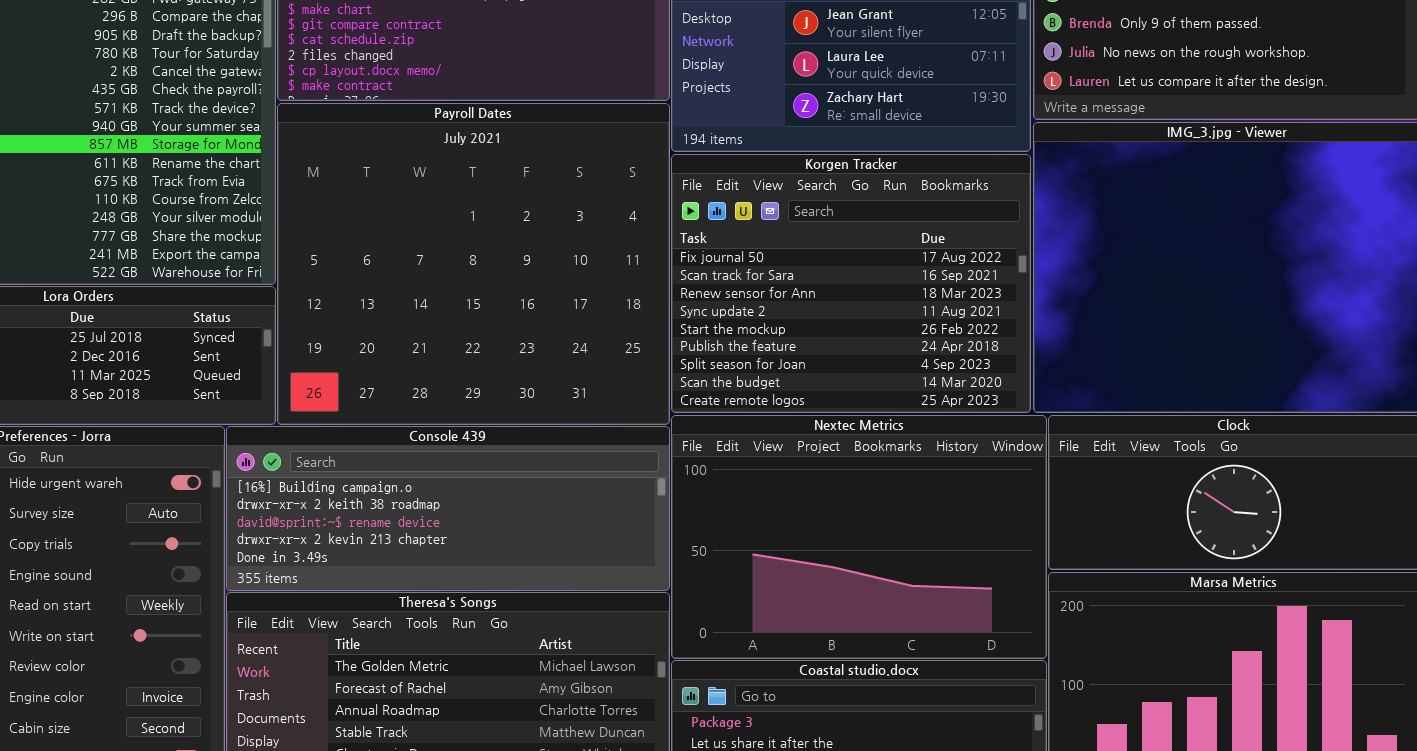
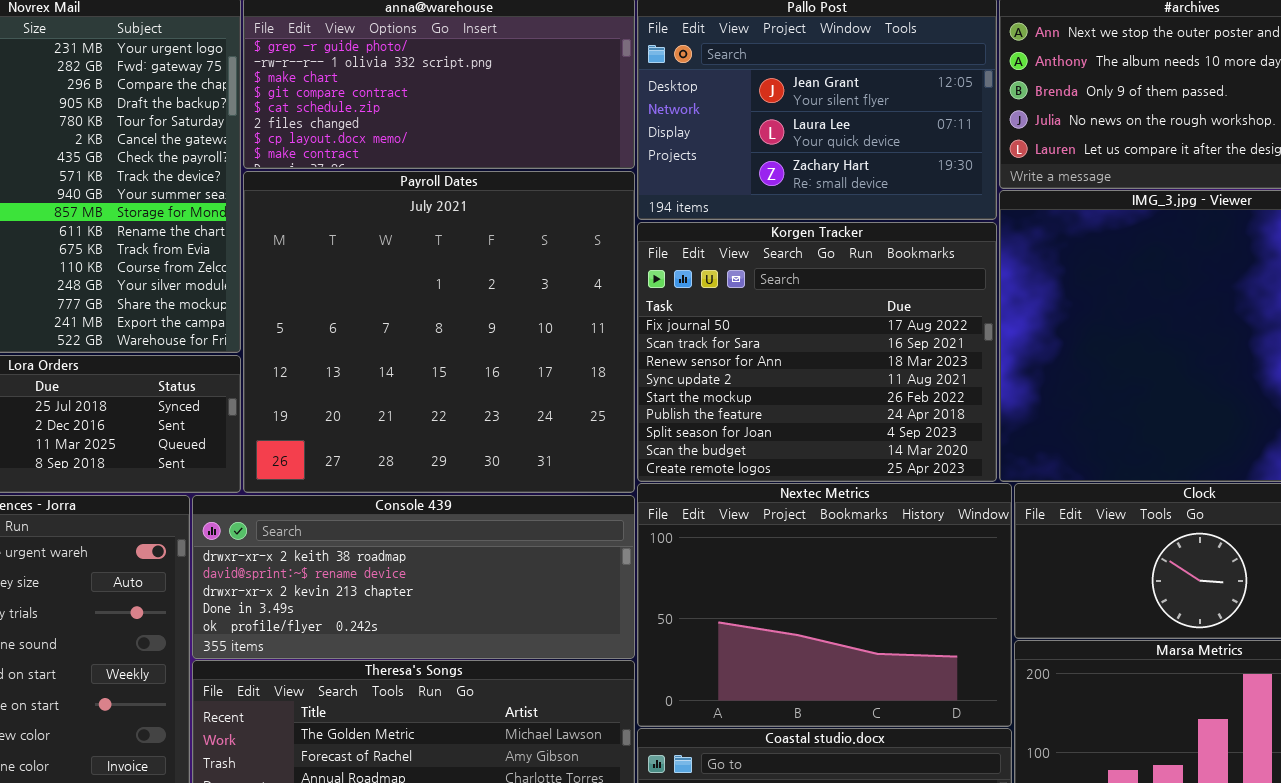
Console 439: [226,426,670,591] -> [192,495,635,659], scrolled down 1 row

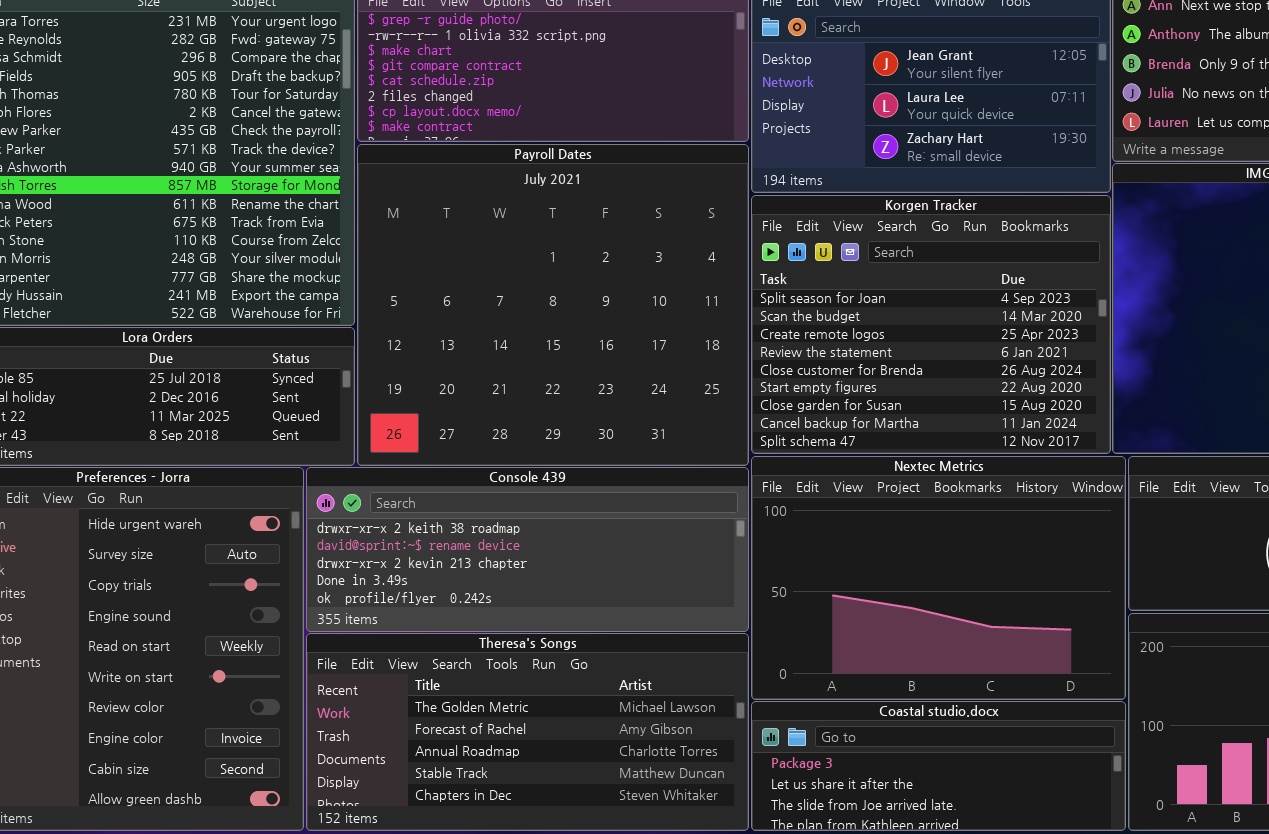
Korgen Tracker: [637,222,997,482] -> [751,195,1111,454], scrolled down 6 rows

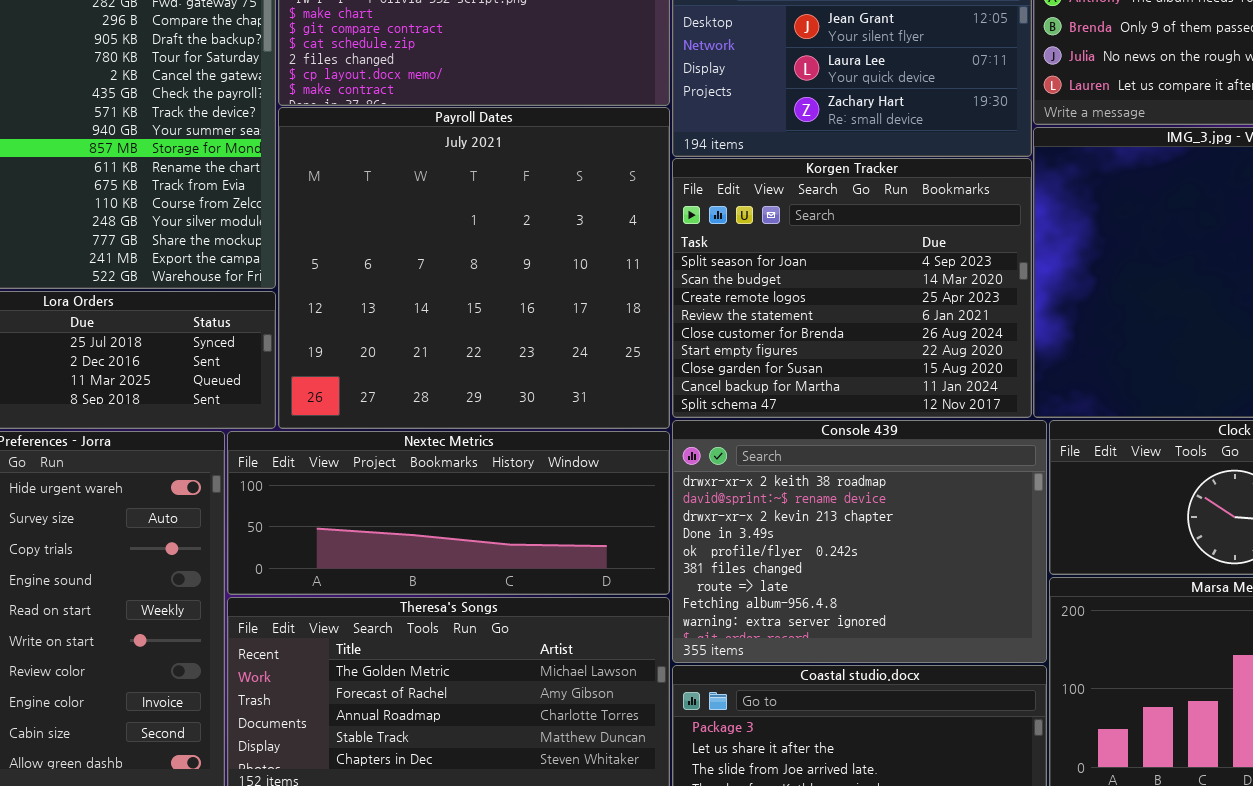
Nextec Metrics: [751,456,1126,700] -> [227,431,670,595], moved, resized
Console 439: [306,467,749,632] -> [672,420,1047,663], moved, resized

